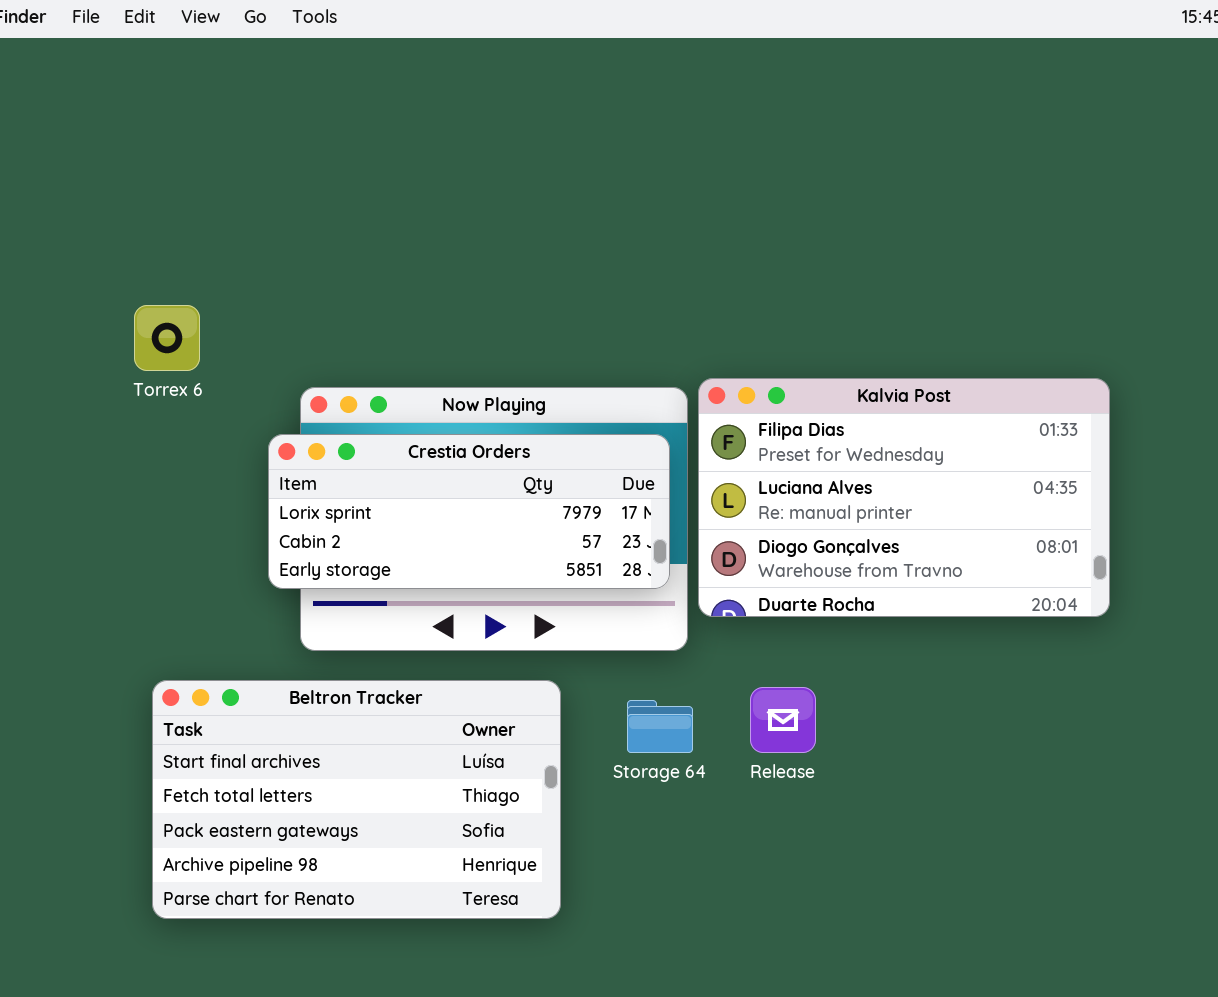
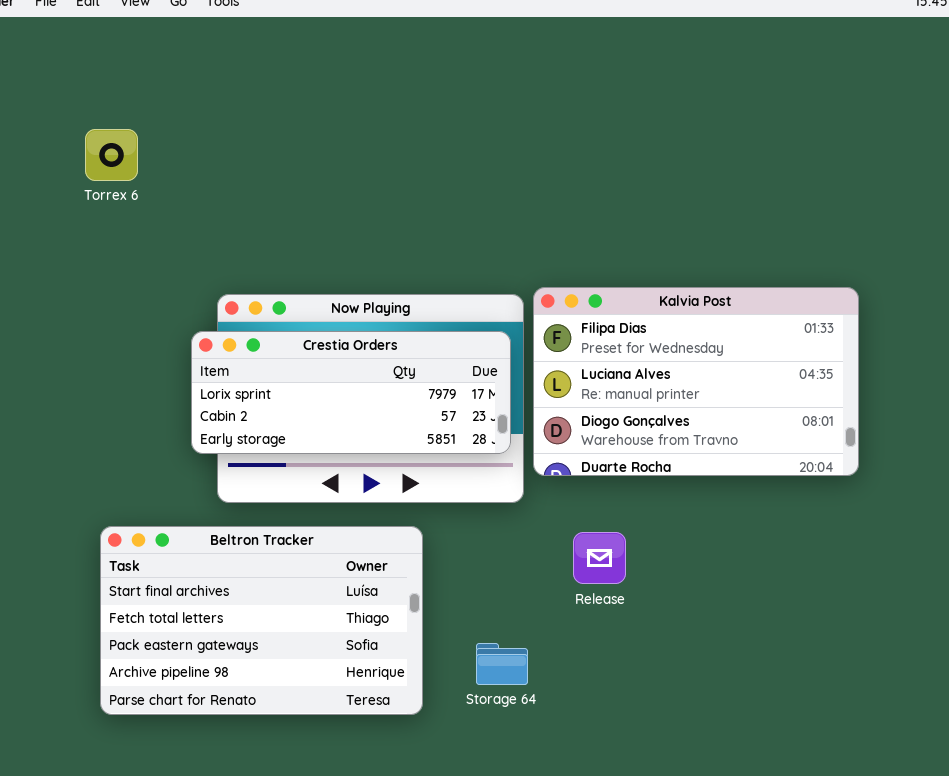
Torrex 6: [134,305,200,371] -> [85,129,138,181], moved
Storage 64: [627,700,693,753] -> [476,643,528,685], moved

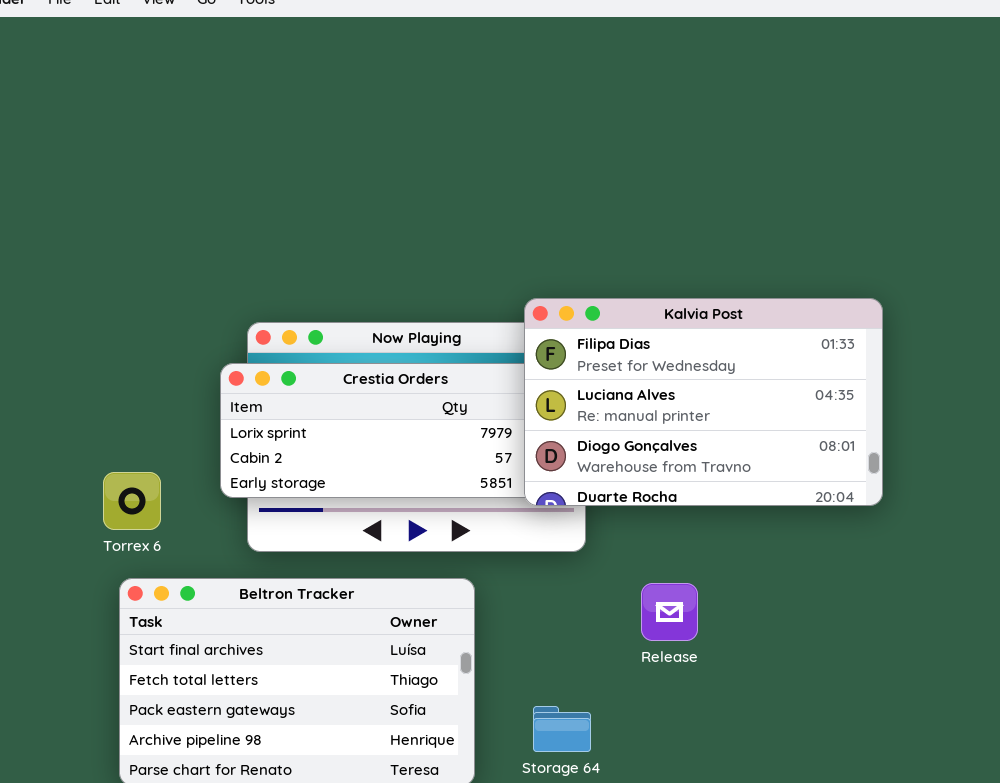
Torrex 6: [85,129,138,181] -> [103,472,161,530], moved
Kalvia Post: [533,287,859,476] -> [524,298,883,506], moved

